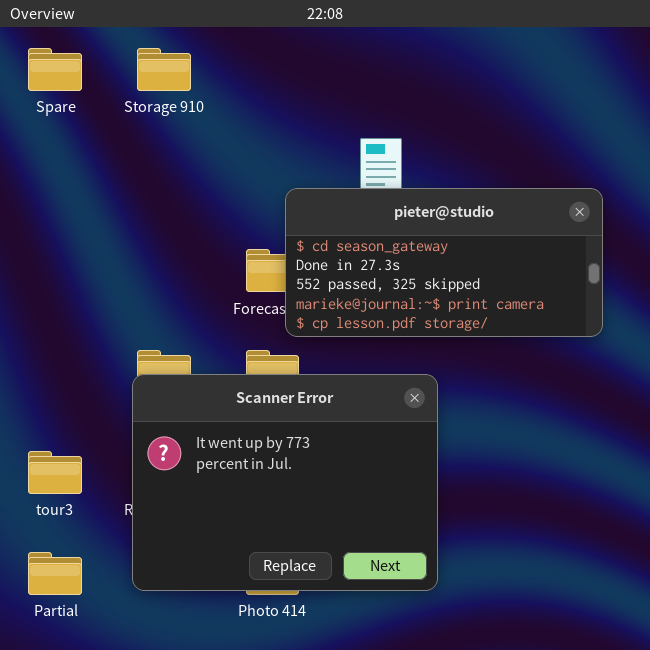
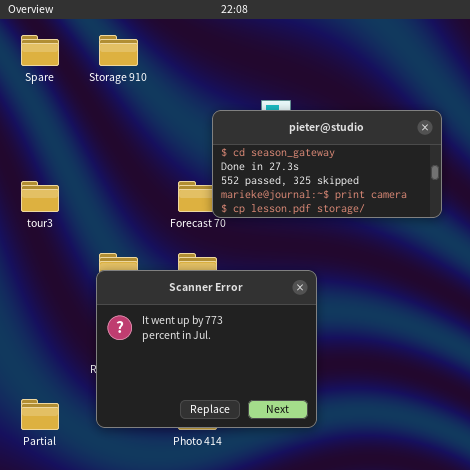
pieter@studio: [285,188,603,337] -> [212,110,442,218], moved
tour3: [28,451,82,494] -> [21,181,59,212], moved

